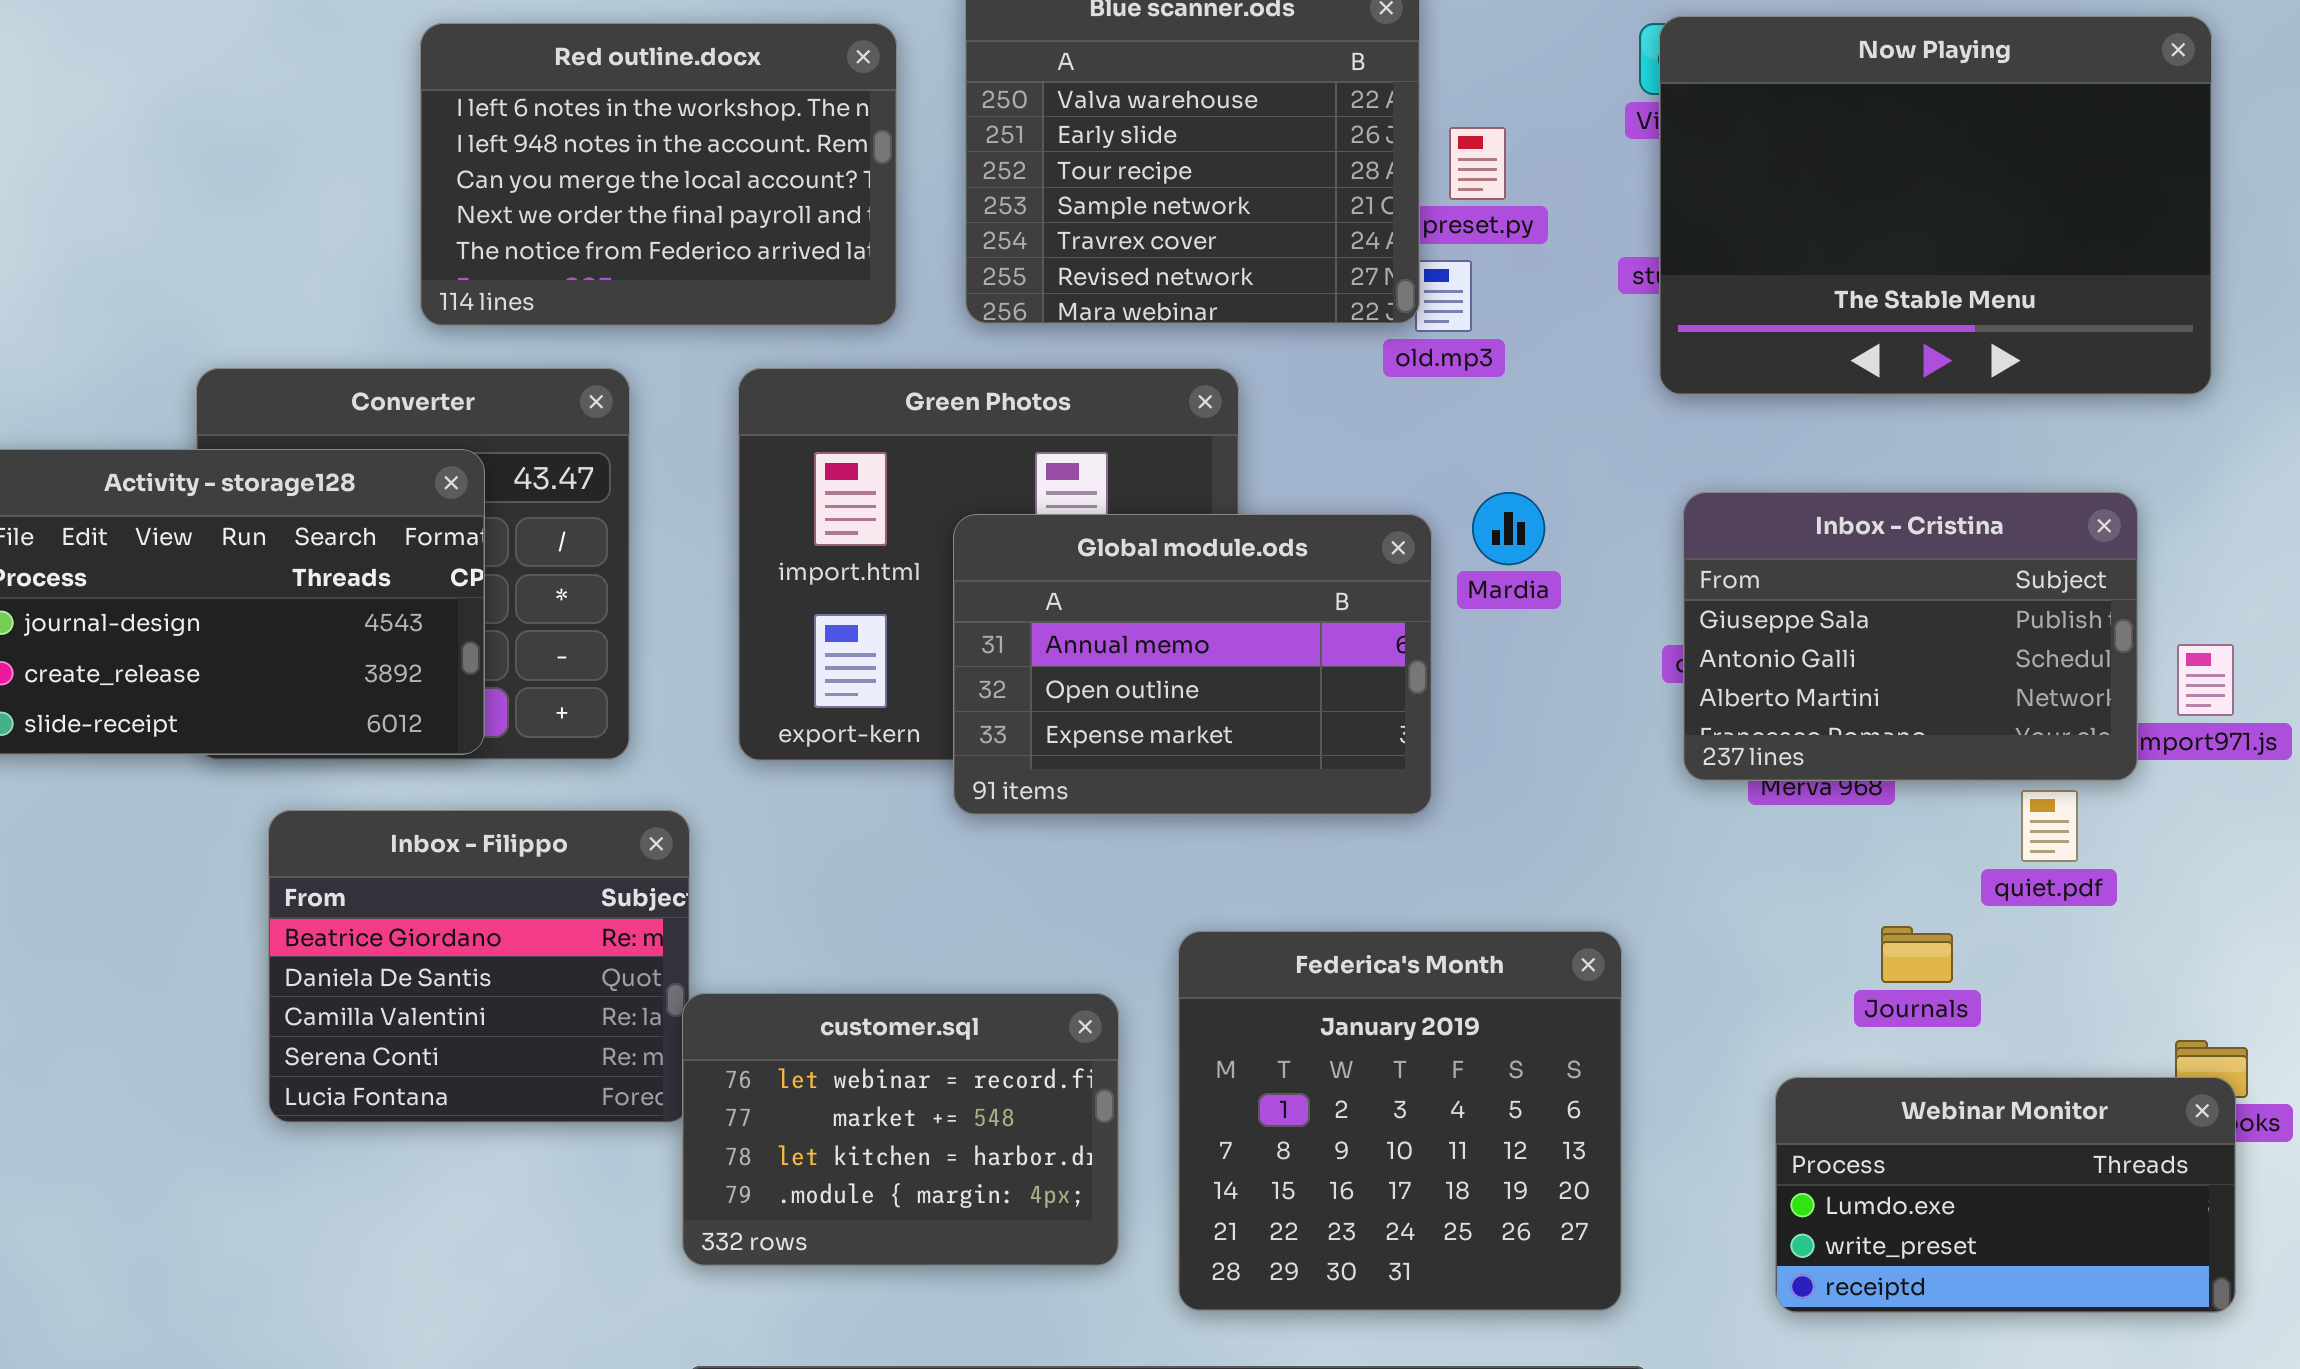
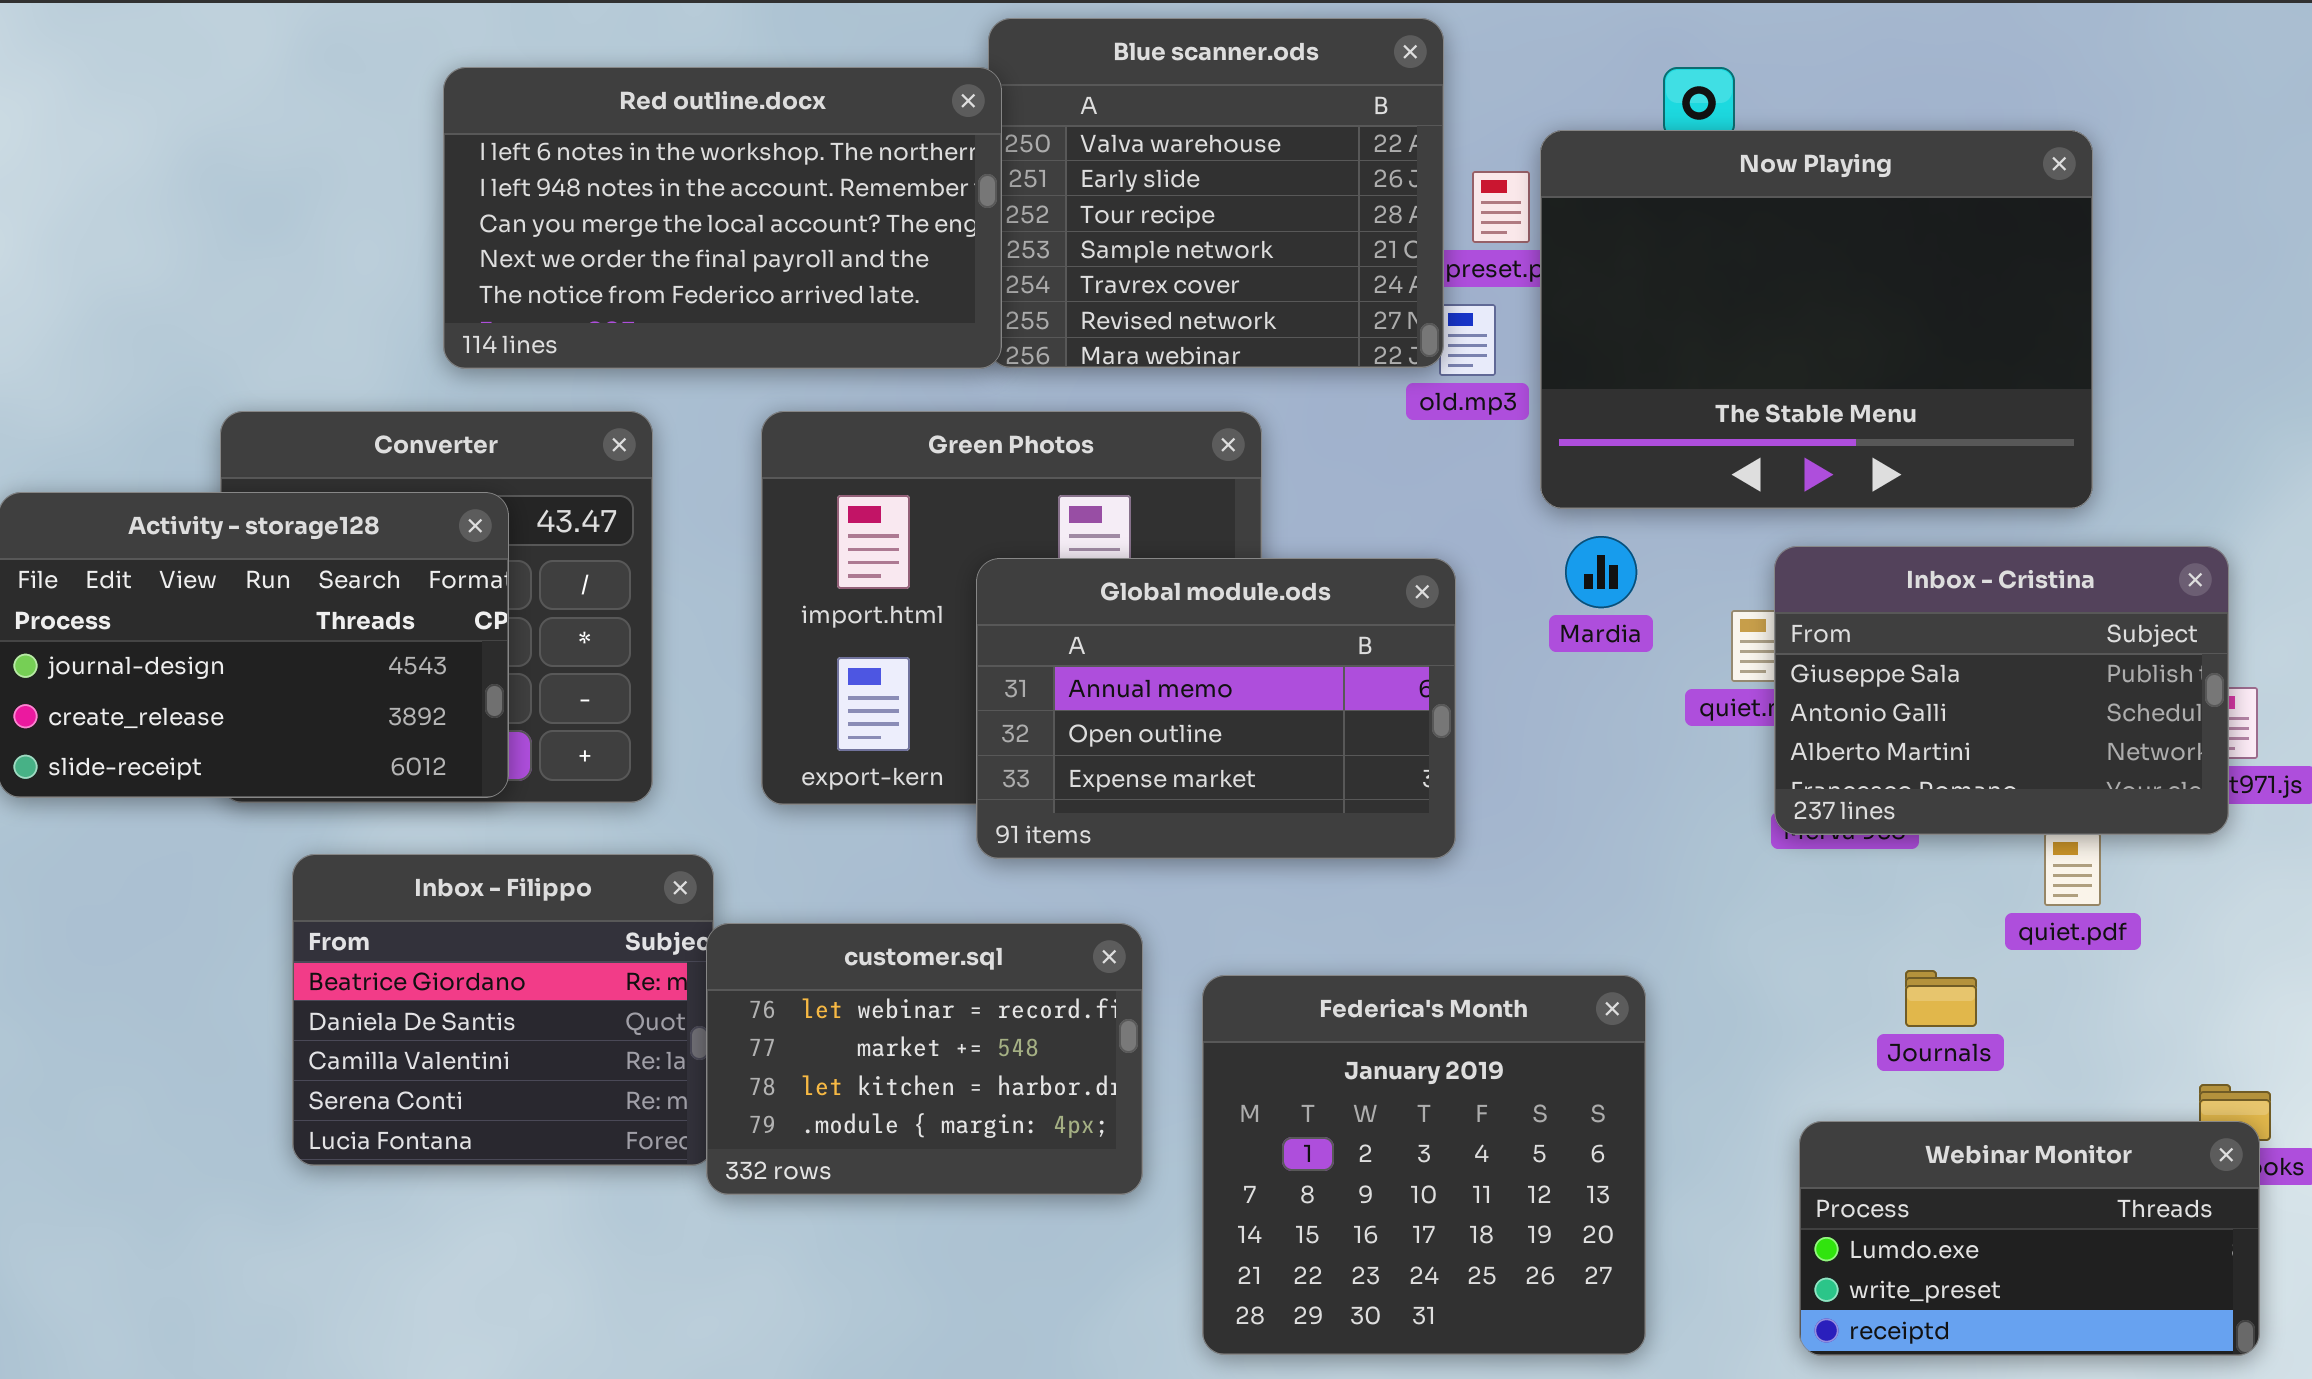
Now Playing: [1659,16,2212,395] -> [1540,130,2093,509], moved
Red outline.docx: [420,23,897,326] -> [443,67,1002,369], resized
Mardia: [1472,492,1545,565] -> [1565,536,1637,608], moved
Inbox - Cristina: [1683,492,2138,781] -> [1774,546,2229,835], moved
customer.sql: [682,993,1119,1266] -> [706,923,1143,1195], moved

